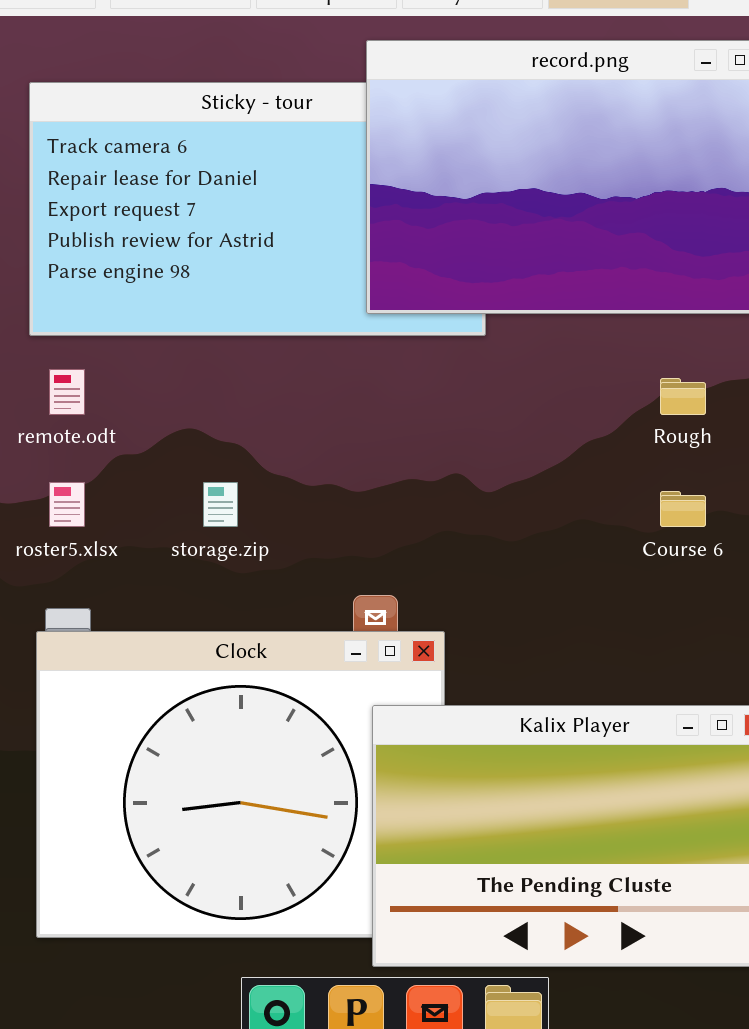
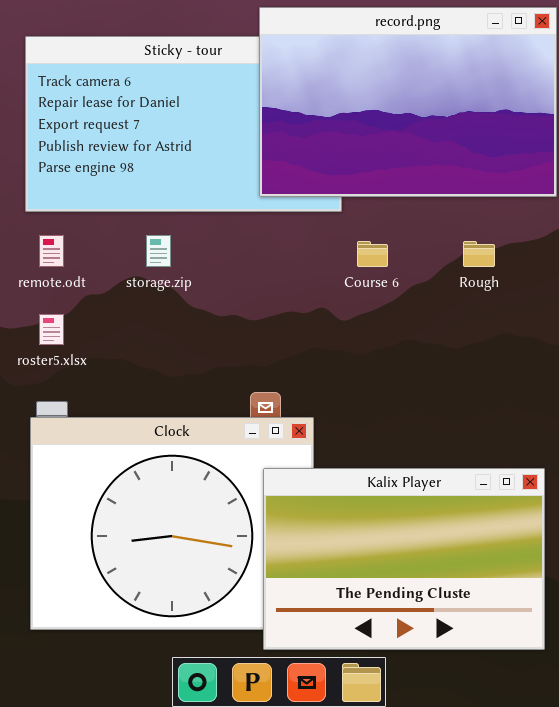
storage.zip: [203,482,238,527] -> [146,235,171,267], moved
Course 6: [660,491,706,527] -> [357,241,388,267], moved

